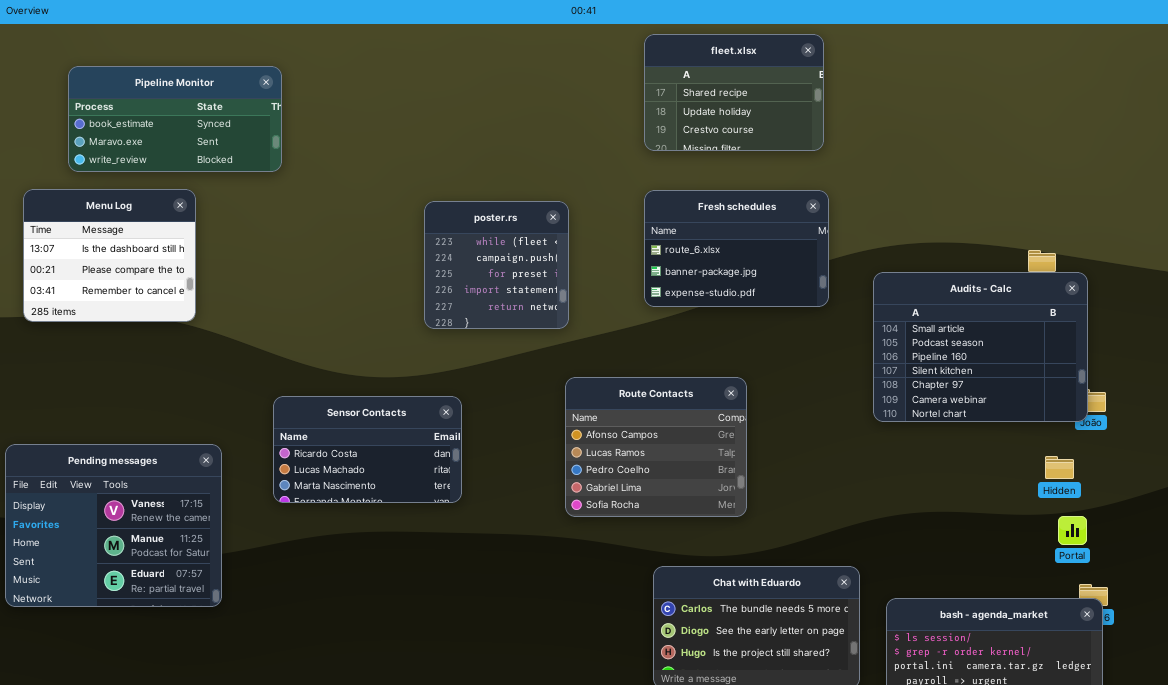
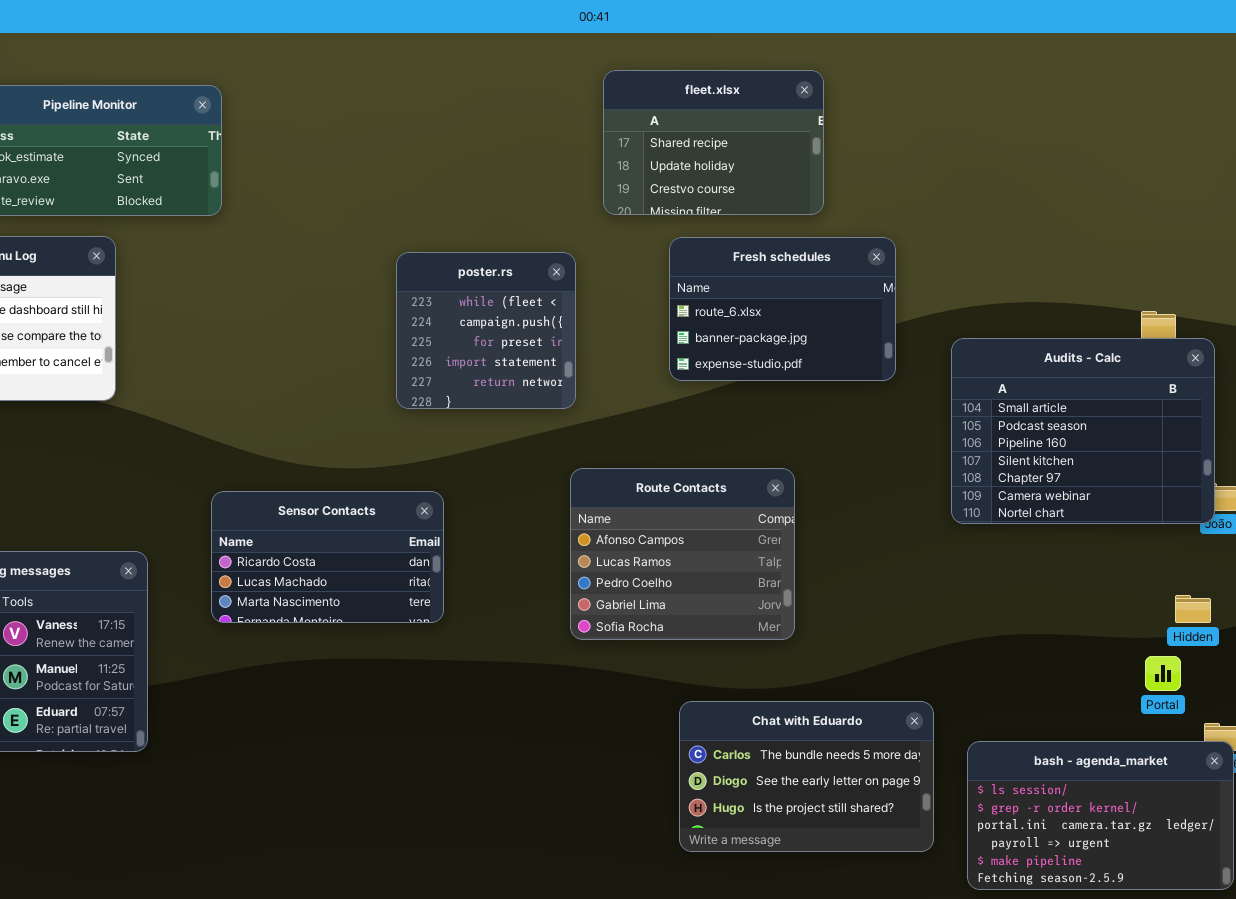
fleet.xlsx: [644,34,824,151] -> [603,70,824,215], moved
Hidden: [1045,456,1074,479] -> [1175,595,1211,623], moved
Portal: [1058,516,1087,545] -> [1145,656,1181,691], moved

